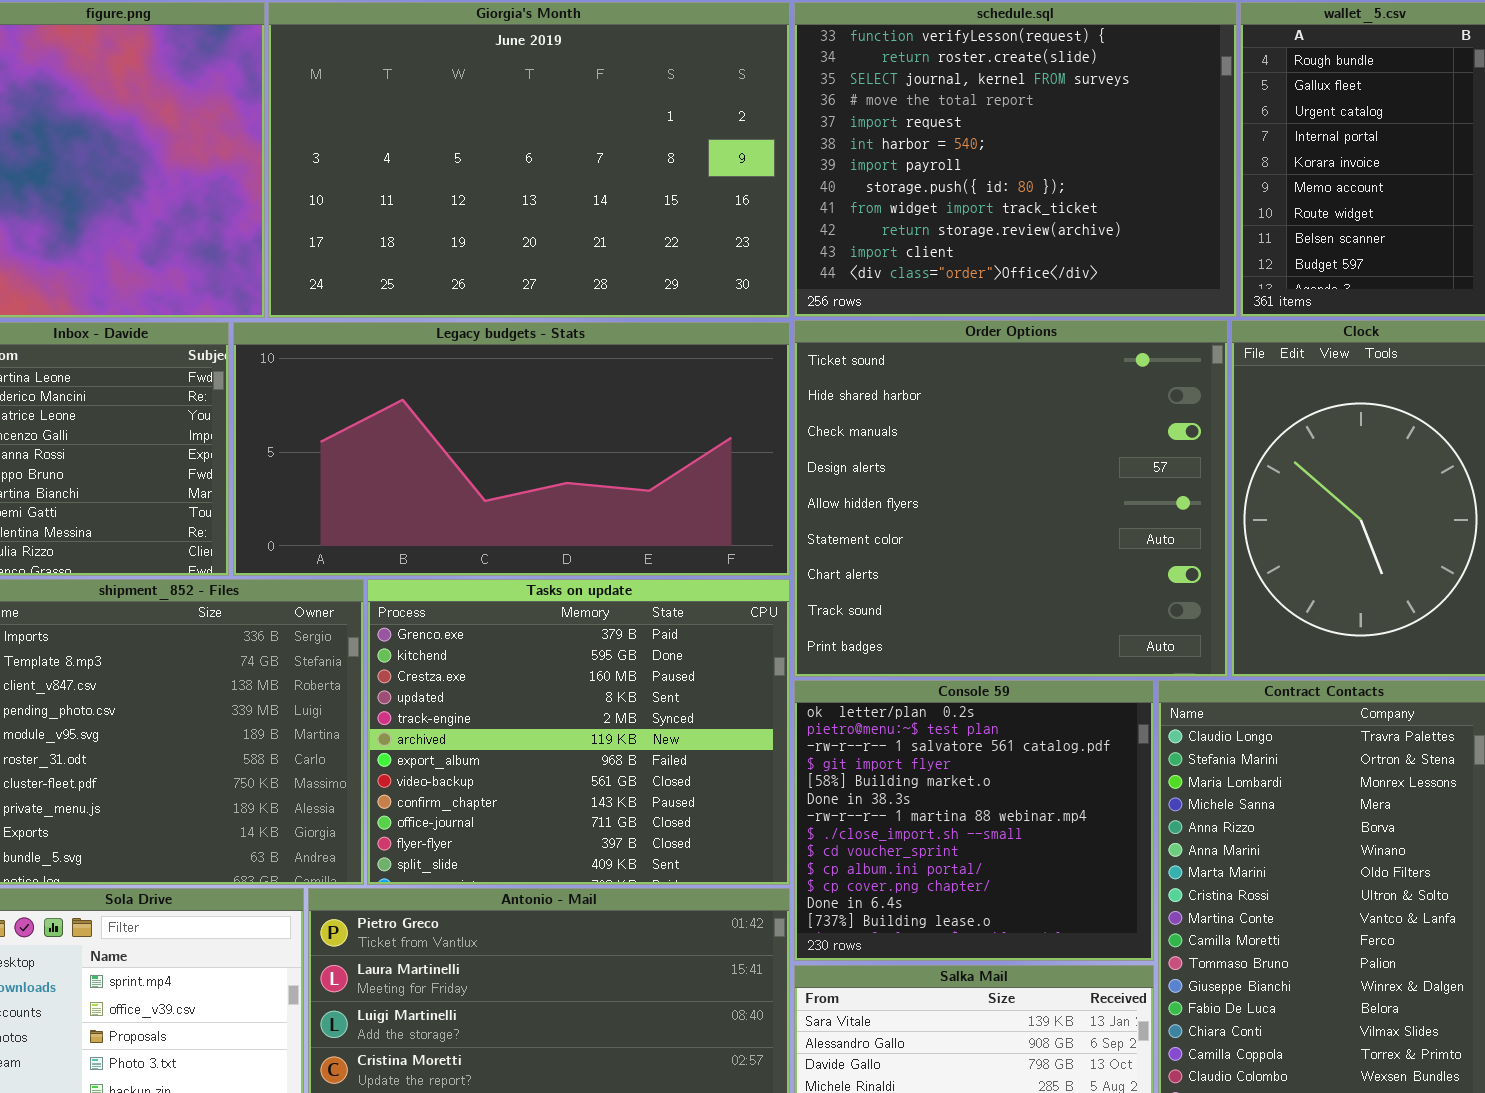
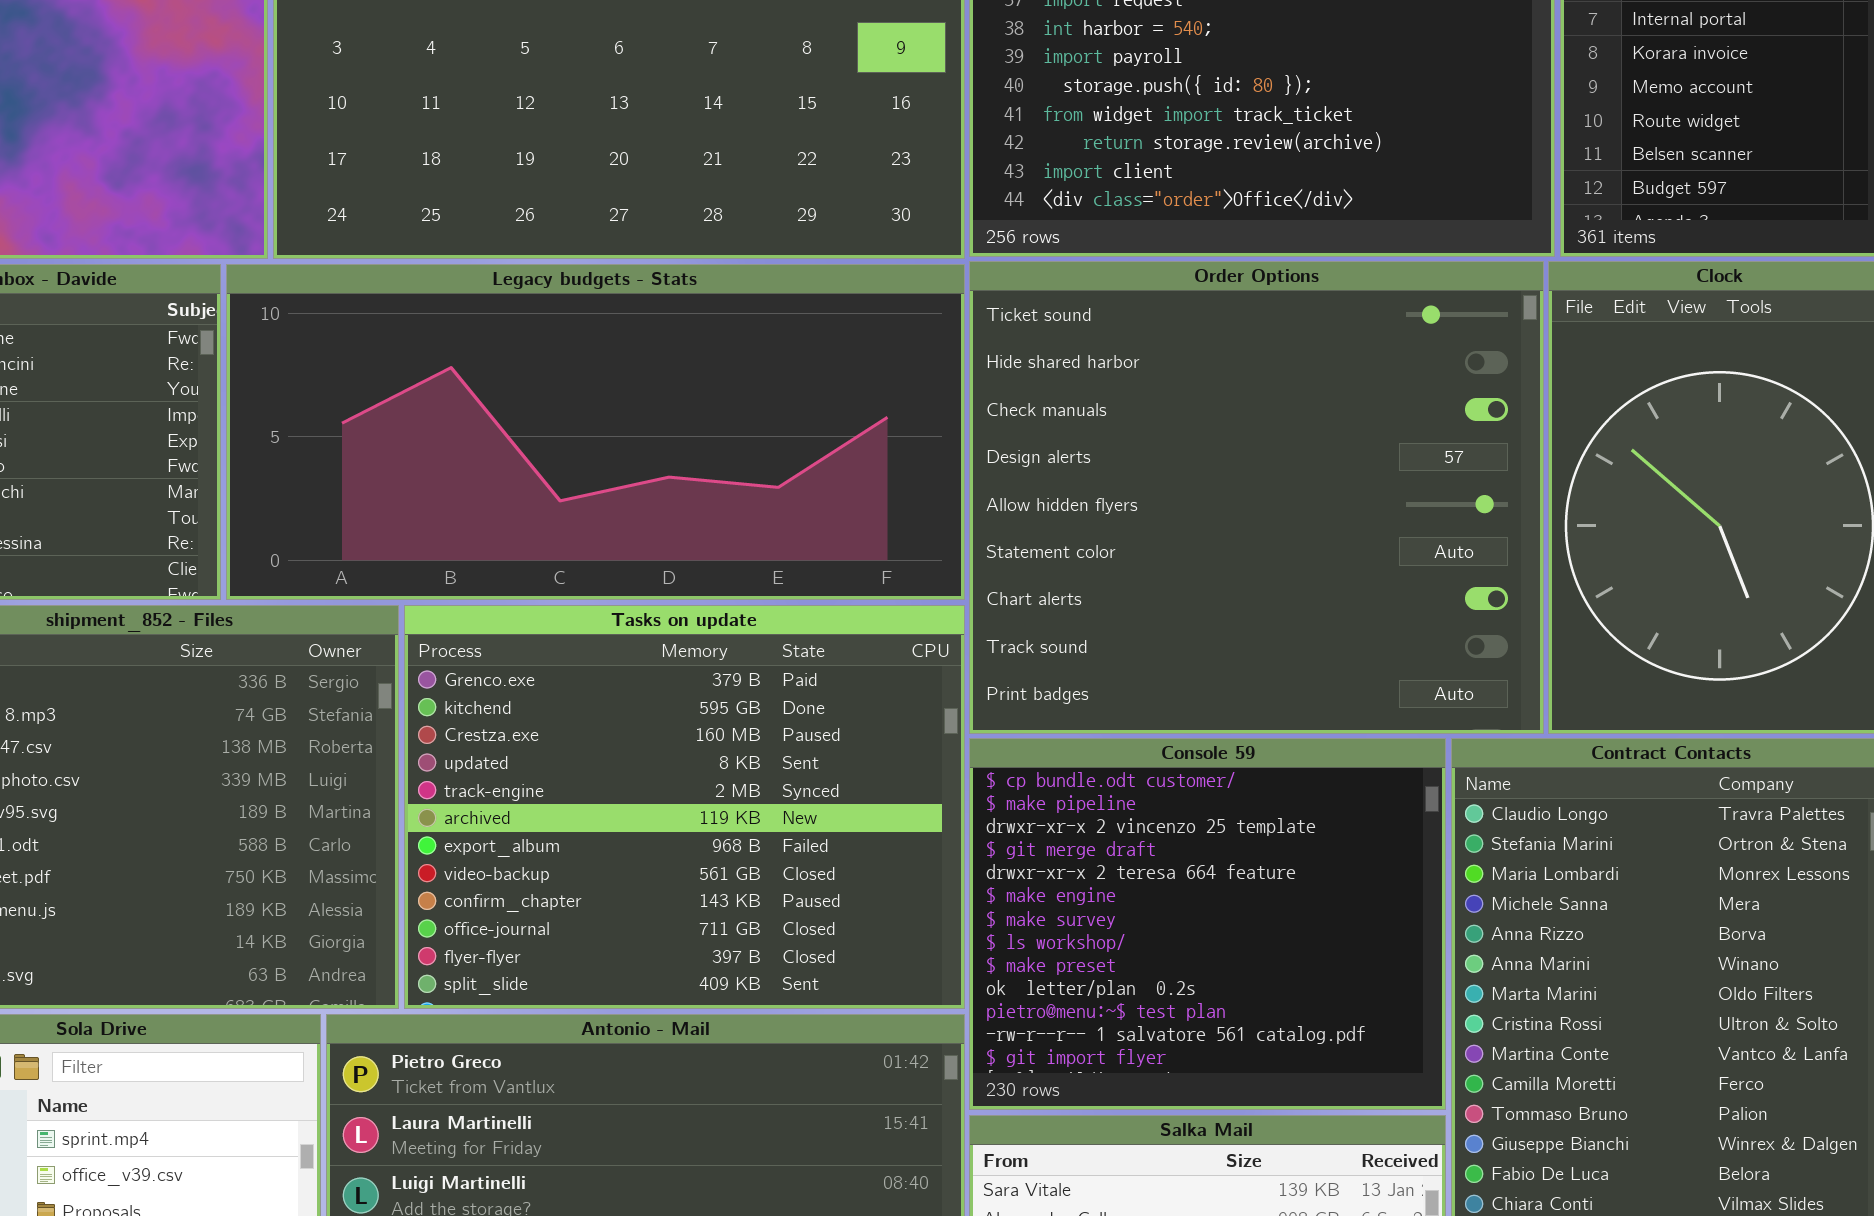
Console 59: [794,680,1154,961] -> [969,738,1446,1110], scrolled up 9 rows

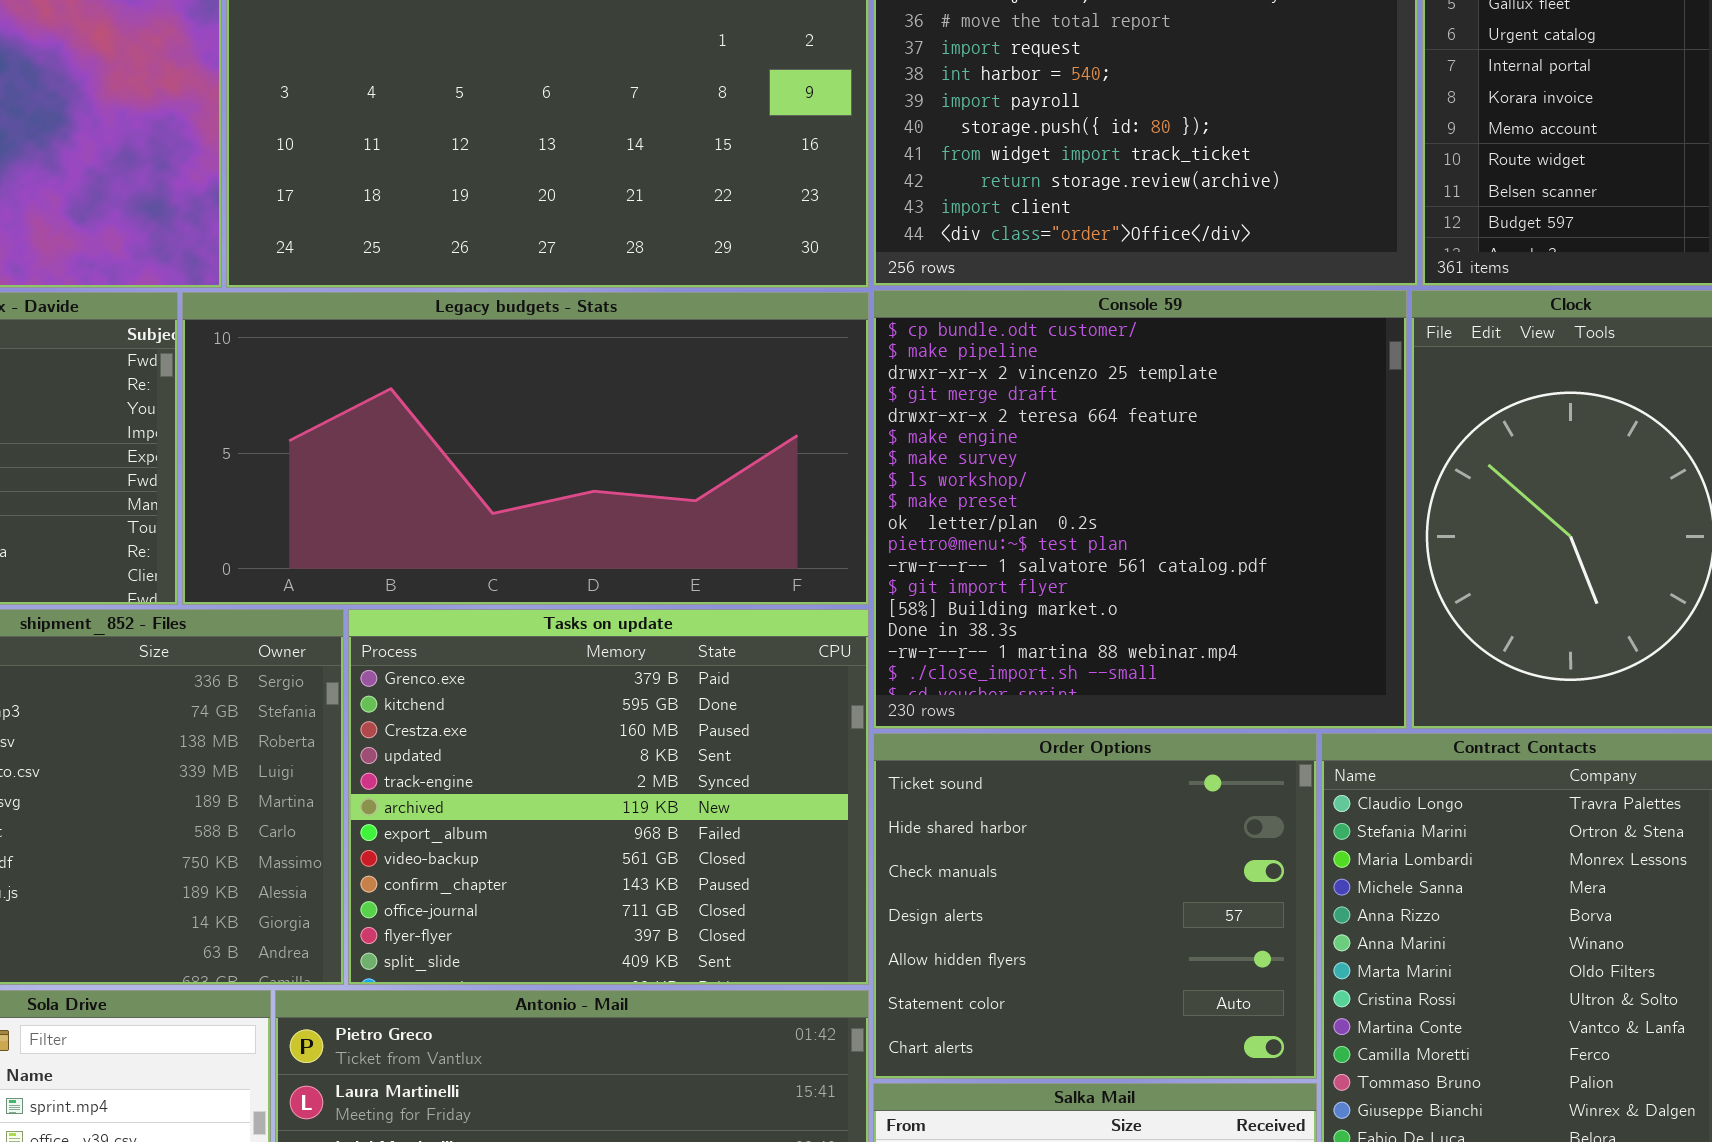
Order Options: [969,261,1544,734] -> [873,733,1317,1079], moved, resized
Console 59: [969,738,1446,1110] -> [873,290,1407,729], moved, resized

